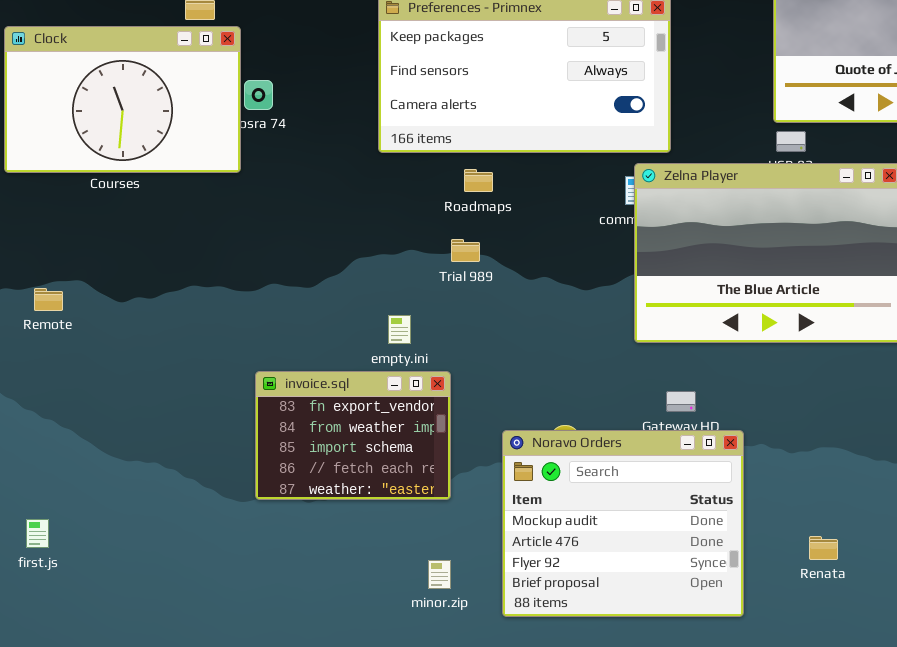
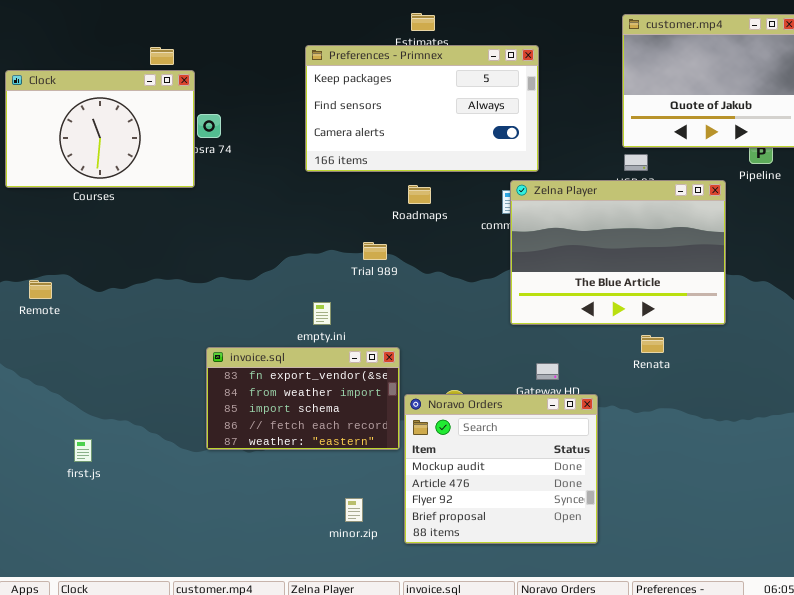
Roadmaps: [464,169,493,192] -> [408,185,431,204], moved
invoice.sql: [255,371,451,500] -> [206,347,400,450], resized
first.js: [26,519,49,548] -> [74,439,92,462], moved
Renata: [809,536,838,560] -> [641,335,664,353], moved

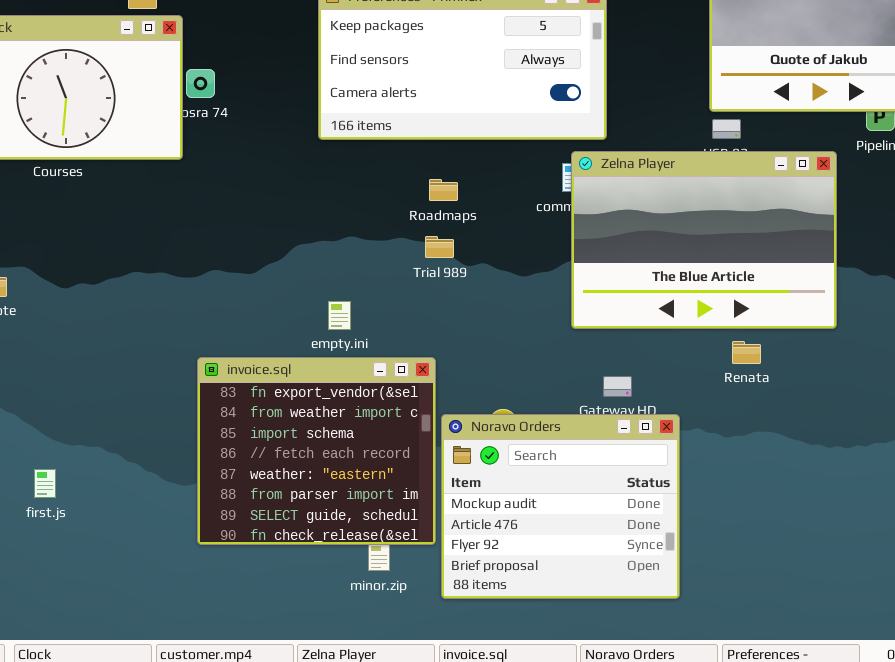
Roadmaps: [408,185,431,204] -> [429,179,458,201], moved
Trial 989: [363,242,387,260] -> [425,236,454,258], moved
invoice.sql: [206,347,400,450] -> [197,357,436,545], resized

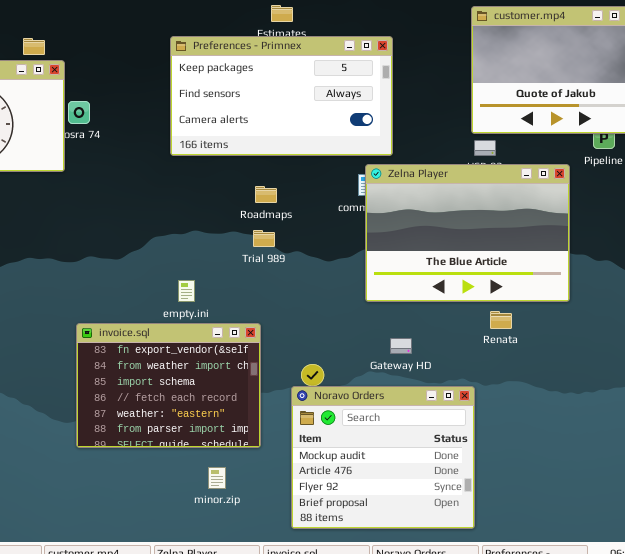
invoice.sql: [197,357,436,545] -> [76,323,261,448], resized
Noravo Orders: [441,414,680,599] -> [291,386,475,529], moved

